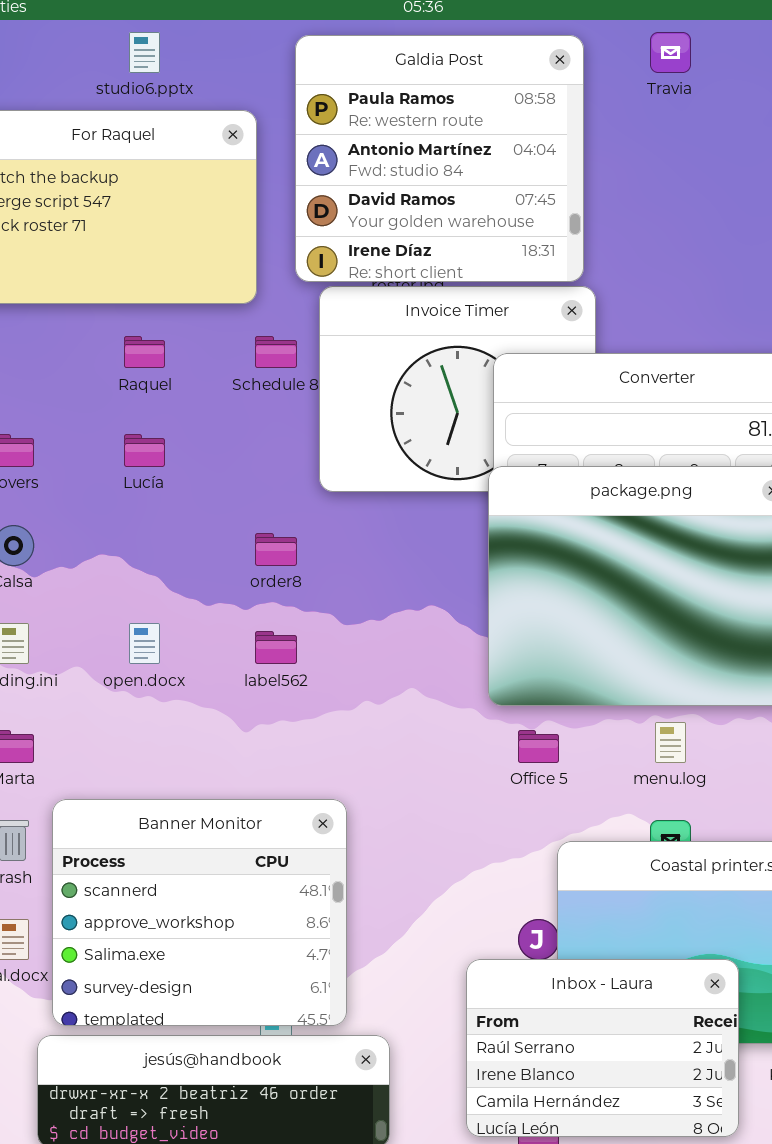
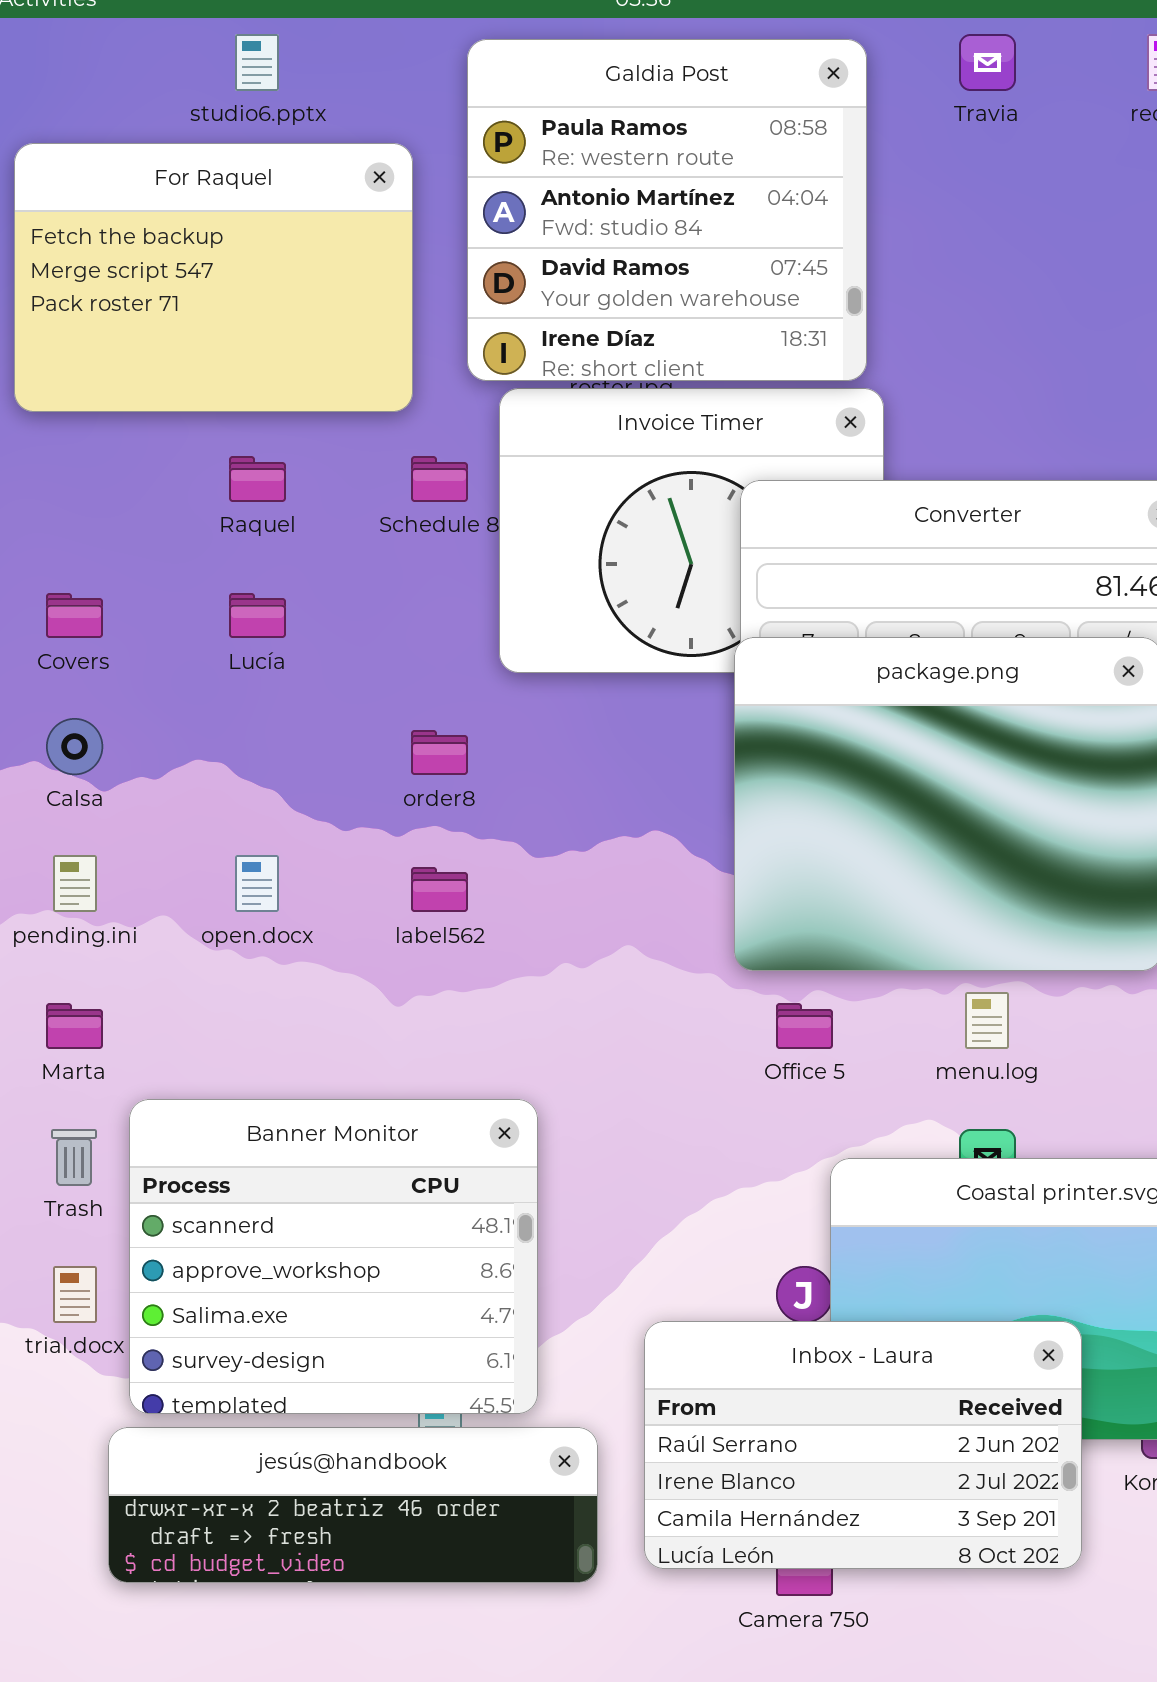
Inbox - Laura: [466,959,739,1137] -> [644,1321,1082,1569], resized

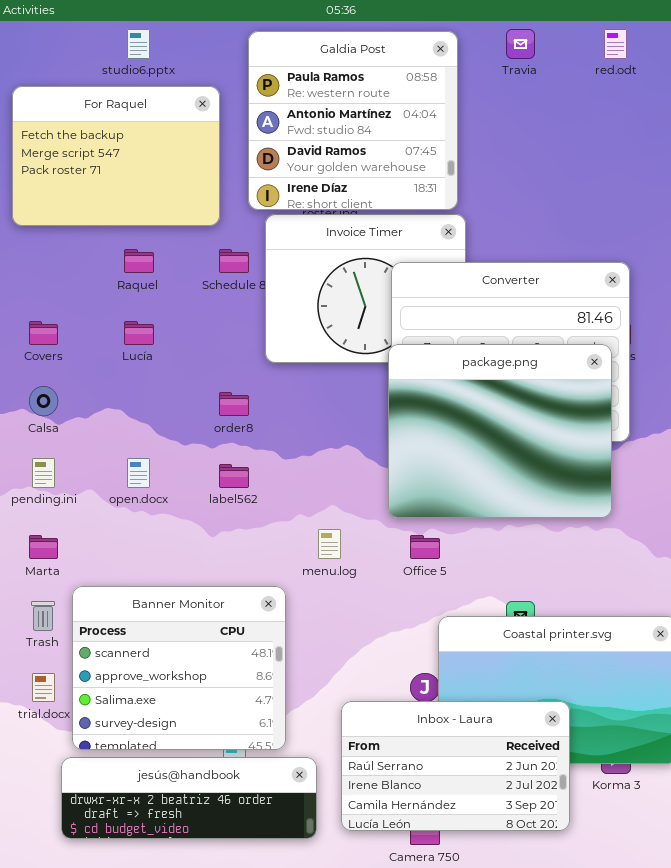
menu.log: [965,992,1009,1049] -> [318,529,341,559], moved

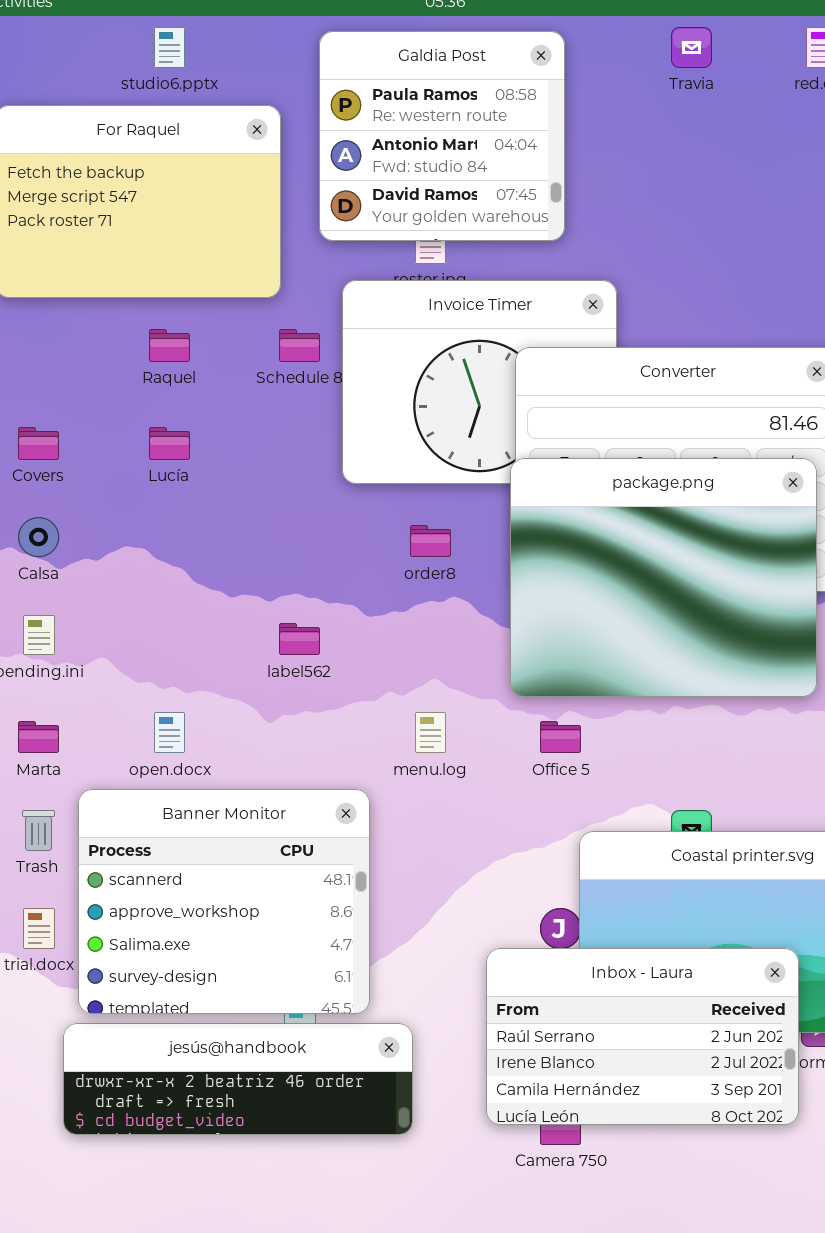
Galdia Post: [248,31,458,210] -> [319,31,565,241], resized
order8: [219,392,249,416] -> [410,525,451,557], moved
open.docx: [127,458,150,488] -> [154,712,185,753], moved
Inbox - Laura: [341,701,570,831] -> [486,948,799,1125], moved

